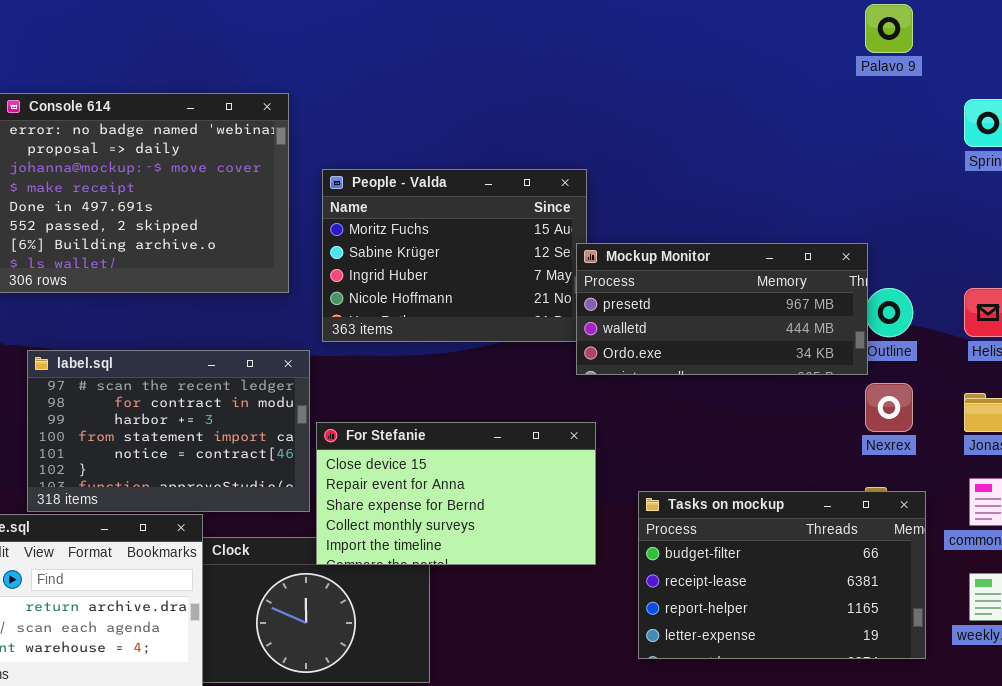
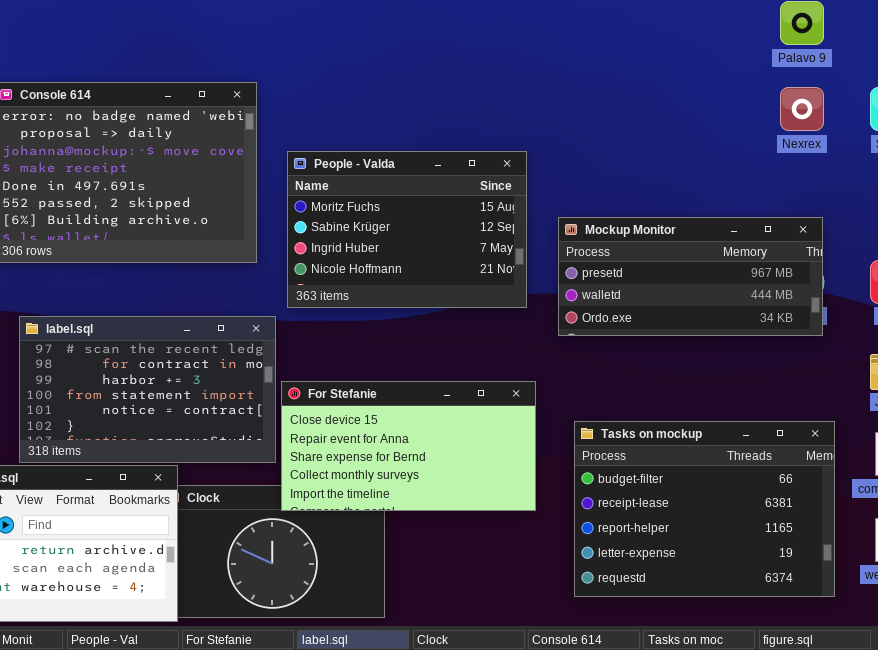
Mockup Monitor: [576,243,868,375] -> [558,217,823,336], moved
Nexrex: [865,383,913,432] -> [780,87,824,131], moved
Tasks on mockup: [638,491,926,659] -> [574,421,835,597], resized

